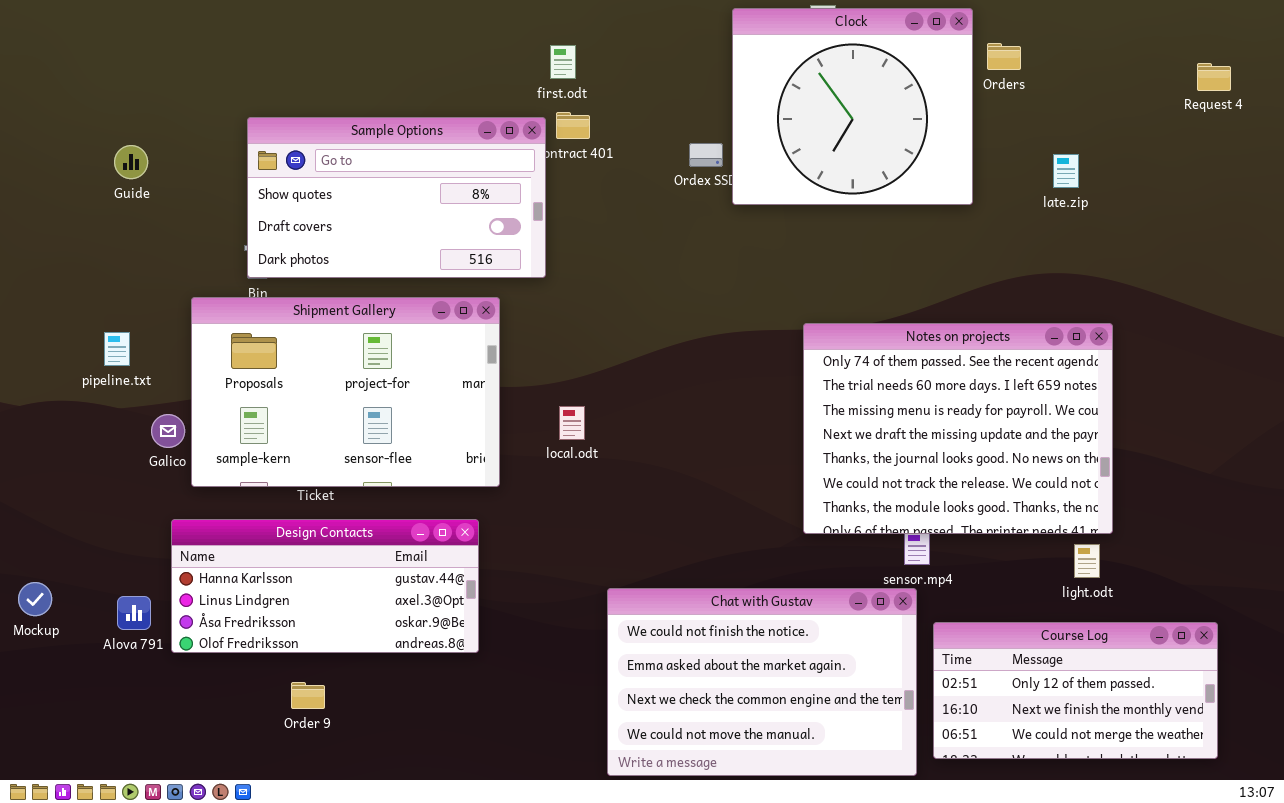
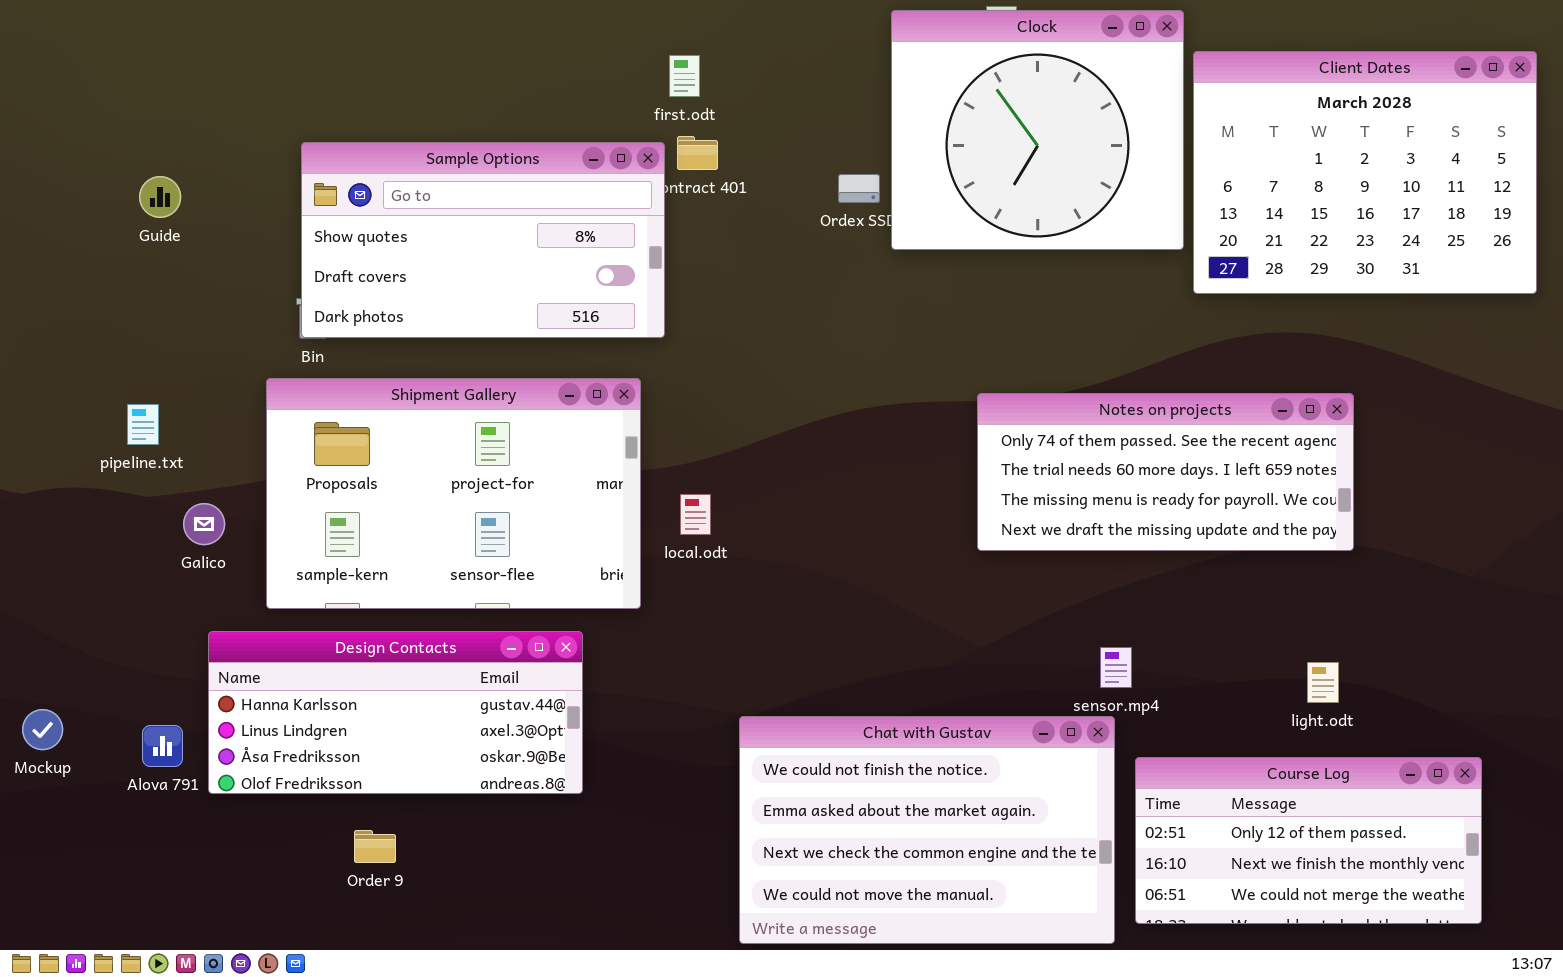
Client Dates: none -> [1193,51,1537,294], opened
Shipment Gallery: [191,297,500,487] -> [266,378,641,609], moved
Notes on projects: [803,323,1113,534] -> [977,393,1354,551], resized

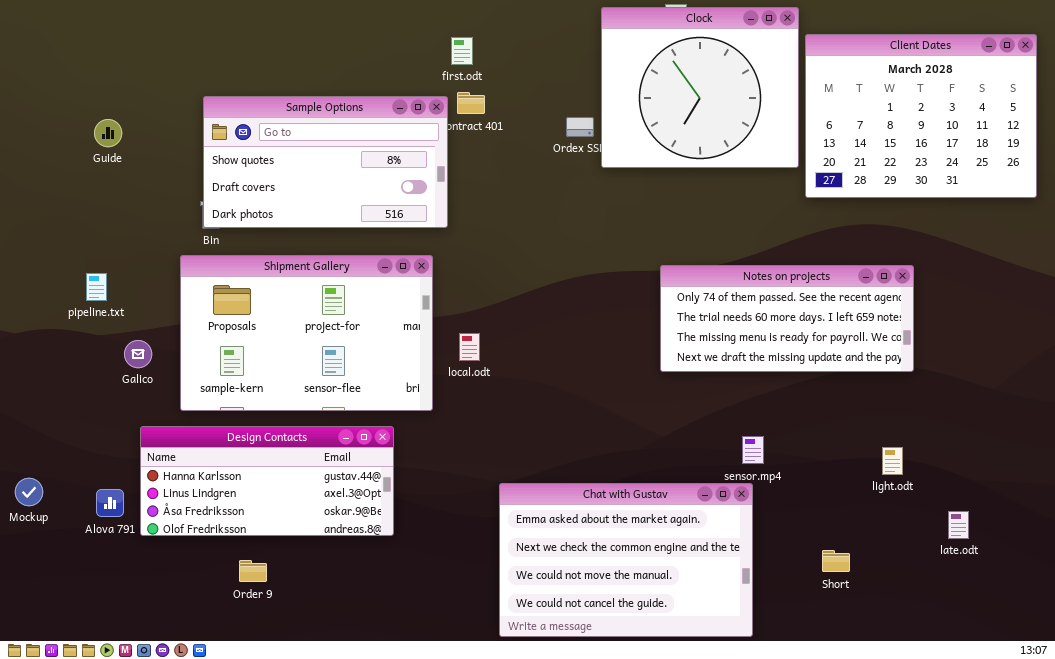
Chat with Gustav: [739,716,1115,944] -> [499,483,753,637], scrolled down 1 row
Course Log: [1135,757,1482,924] -> none, closed

